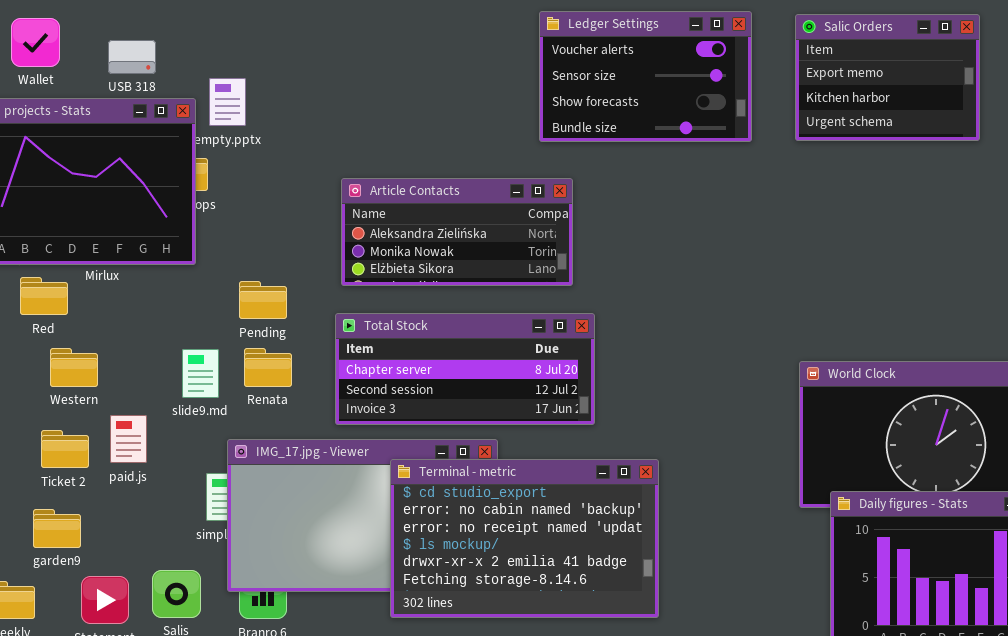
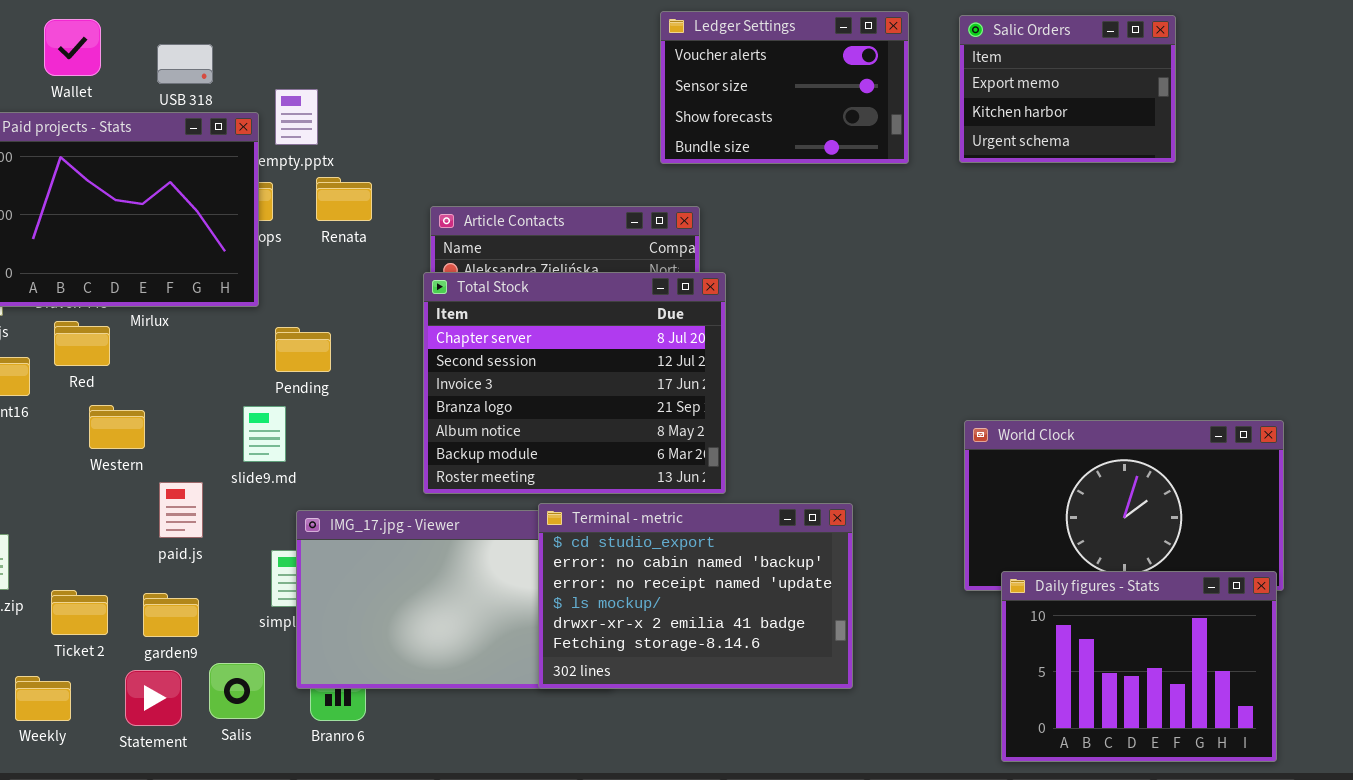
Pending: [239,281,287,319] -> [275,327,331,372], moved
Total Stock: [335,313,595,425] -> [423,272,726,494], resized
Renata: [244,348,292,387] -> [316,177,372,221], moved
Ticket 2: [41,430,89,468] -> [51,590,108,635], moved
Terminal - metric: [390,459,659,618] -> [538,503,853,689], moved
garden9: [33,509,81,548] -> [143,593,199,637], moved

